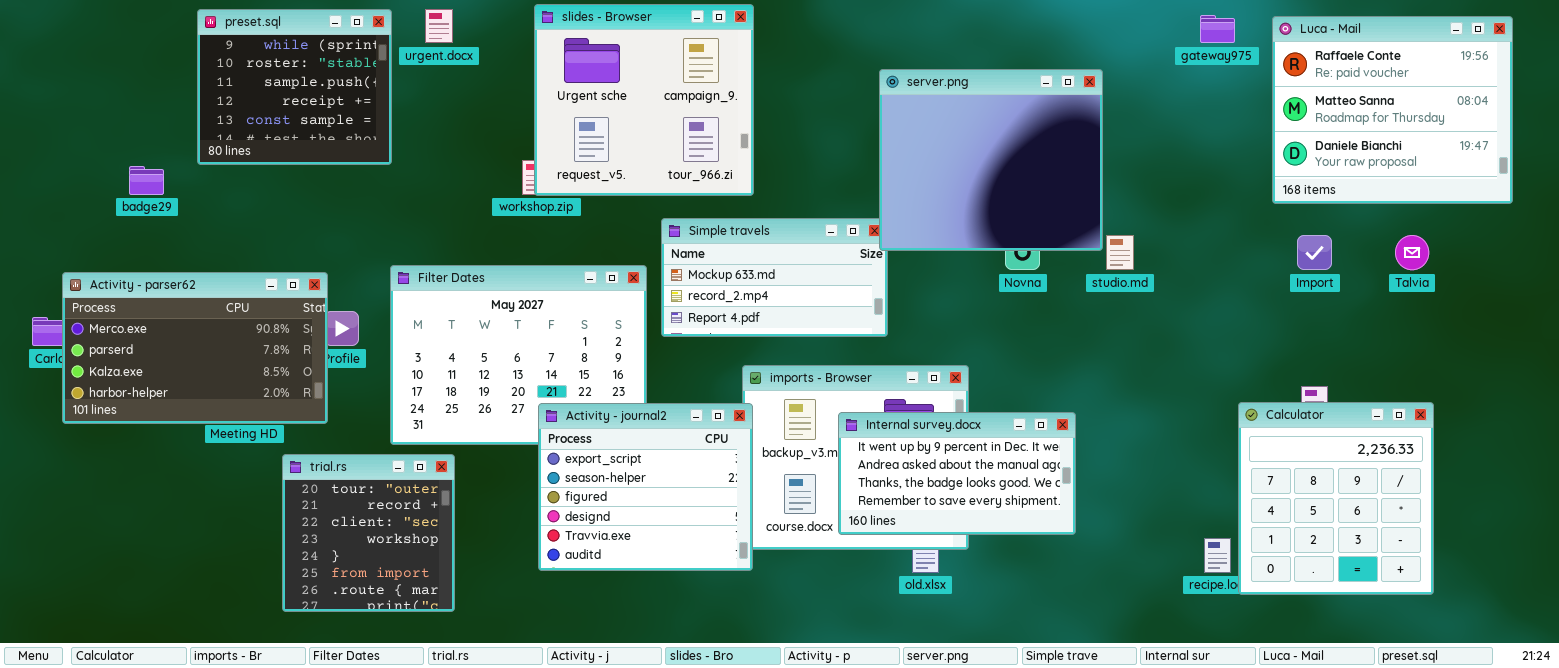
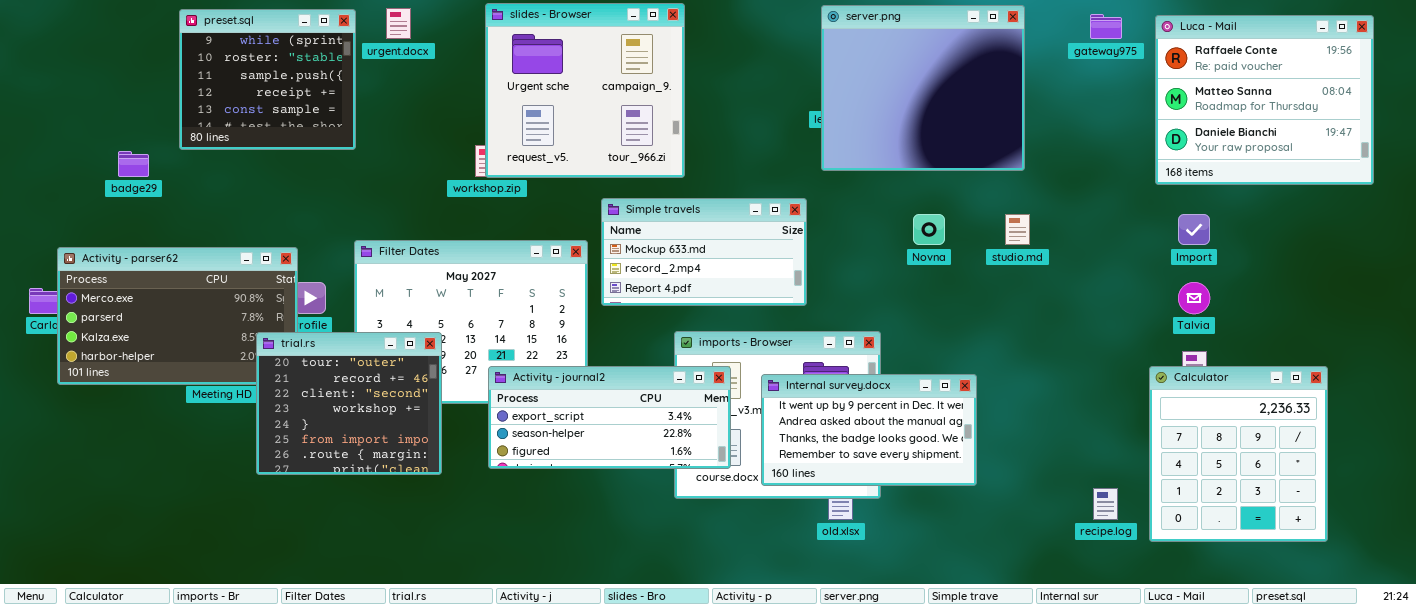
server.png: [879,69,1103,251] -> [821,5,1025,171], moved
Talvia: [1395,235,1429,270] -> [1178,282,1210,314], moved
Calculator: [1238,402,1434,595] -> [1149,366,1328,542], moved
Activity - journal2: [538,403,753,571] -> [488,366,731,469], resized
trial.rs: [282,454,455,612] -> [256,332,442,475], moved, resized

